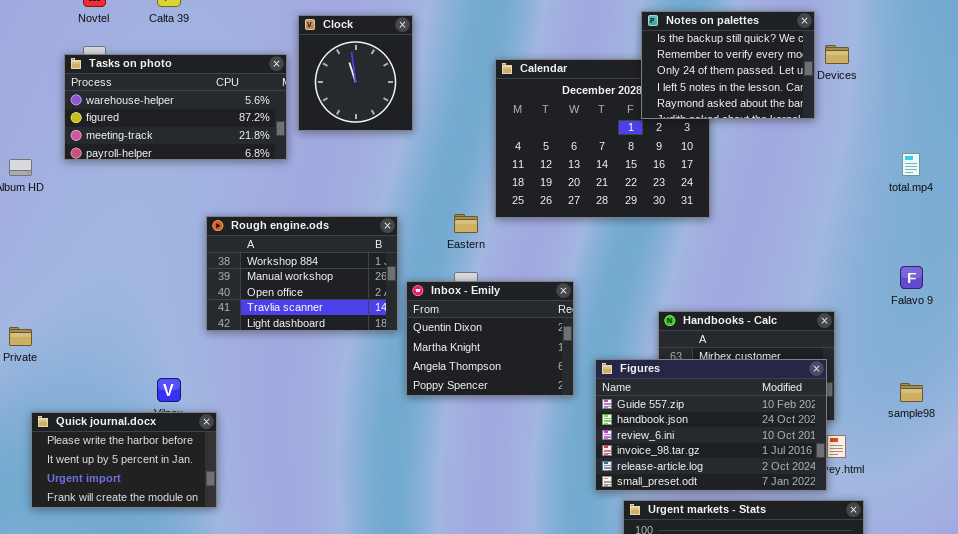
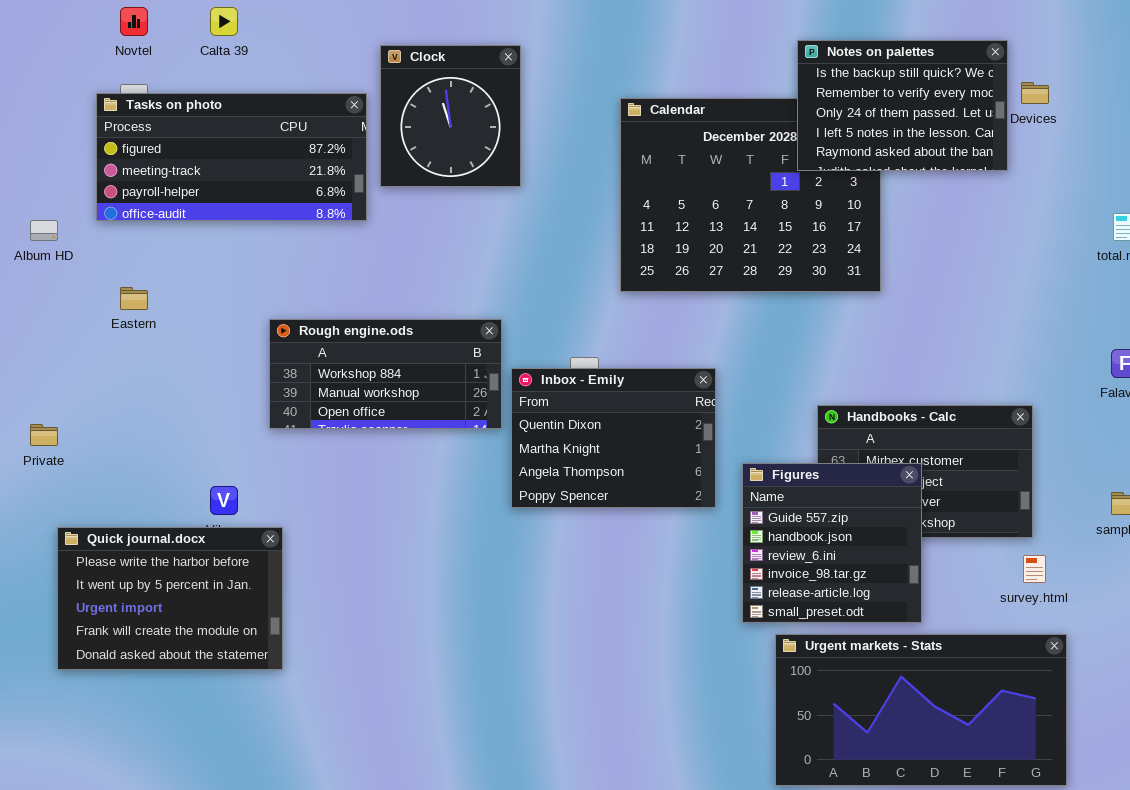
Tasks on photo: [64,54,287,160] -> [96,93,367,221], scrolled down 1 row
Eastern: [454,214,478,233] -> [120,287,148,310], moved
Rough engine.ods: [206,216,398,331] -> [269,319,502,429], resized
Figures: [595,359,827,491] -> [742,463,922,623], resized
Quick journal.docx: [31,412,217,508] -> [57,527,283,670], resized

